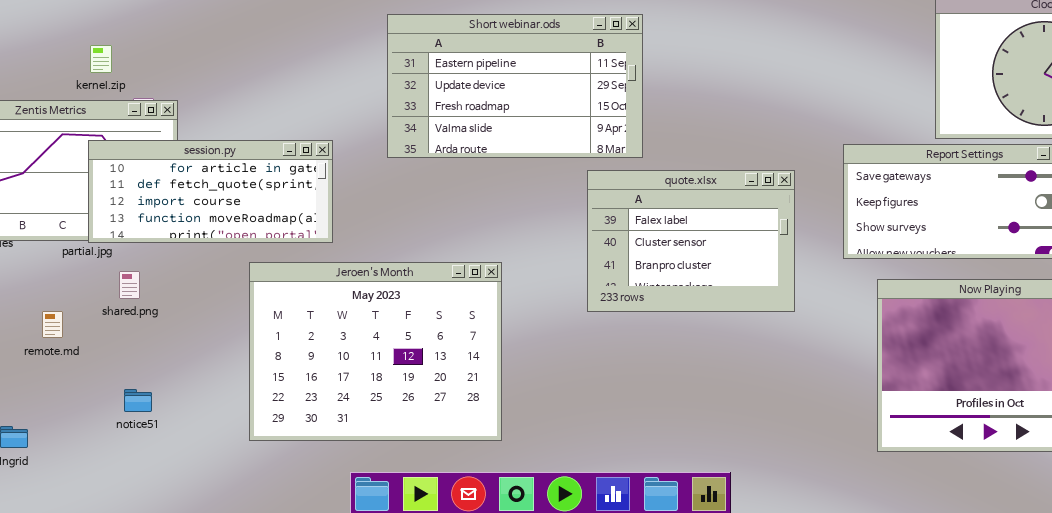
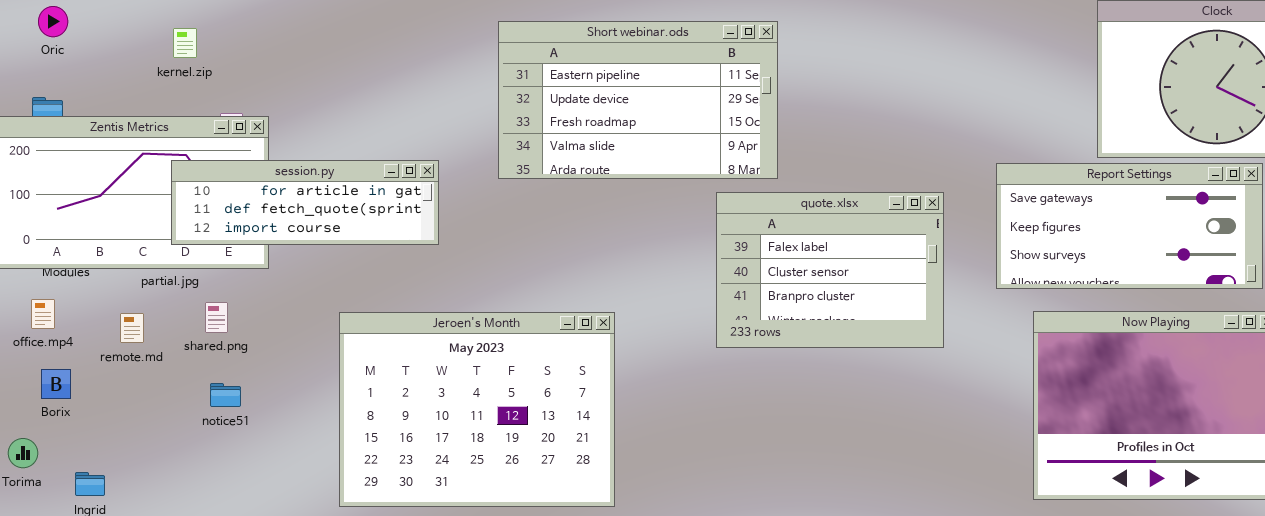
kernel.zip: [90,45,112,73] -> [173,28,197,58], moved
session.py: [88,140,333,243] -> [171,160,439,245], resized
Jeroen's Month: [249,262,502,441] -> [339,312,615,507], moved
remote.md: [42,311,63,338] -> [120,313,144,343], moved
notice51: [124,389,152,412] -> [210,383,241,407], moved

